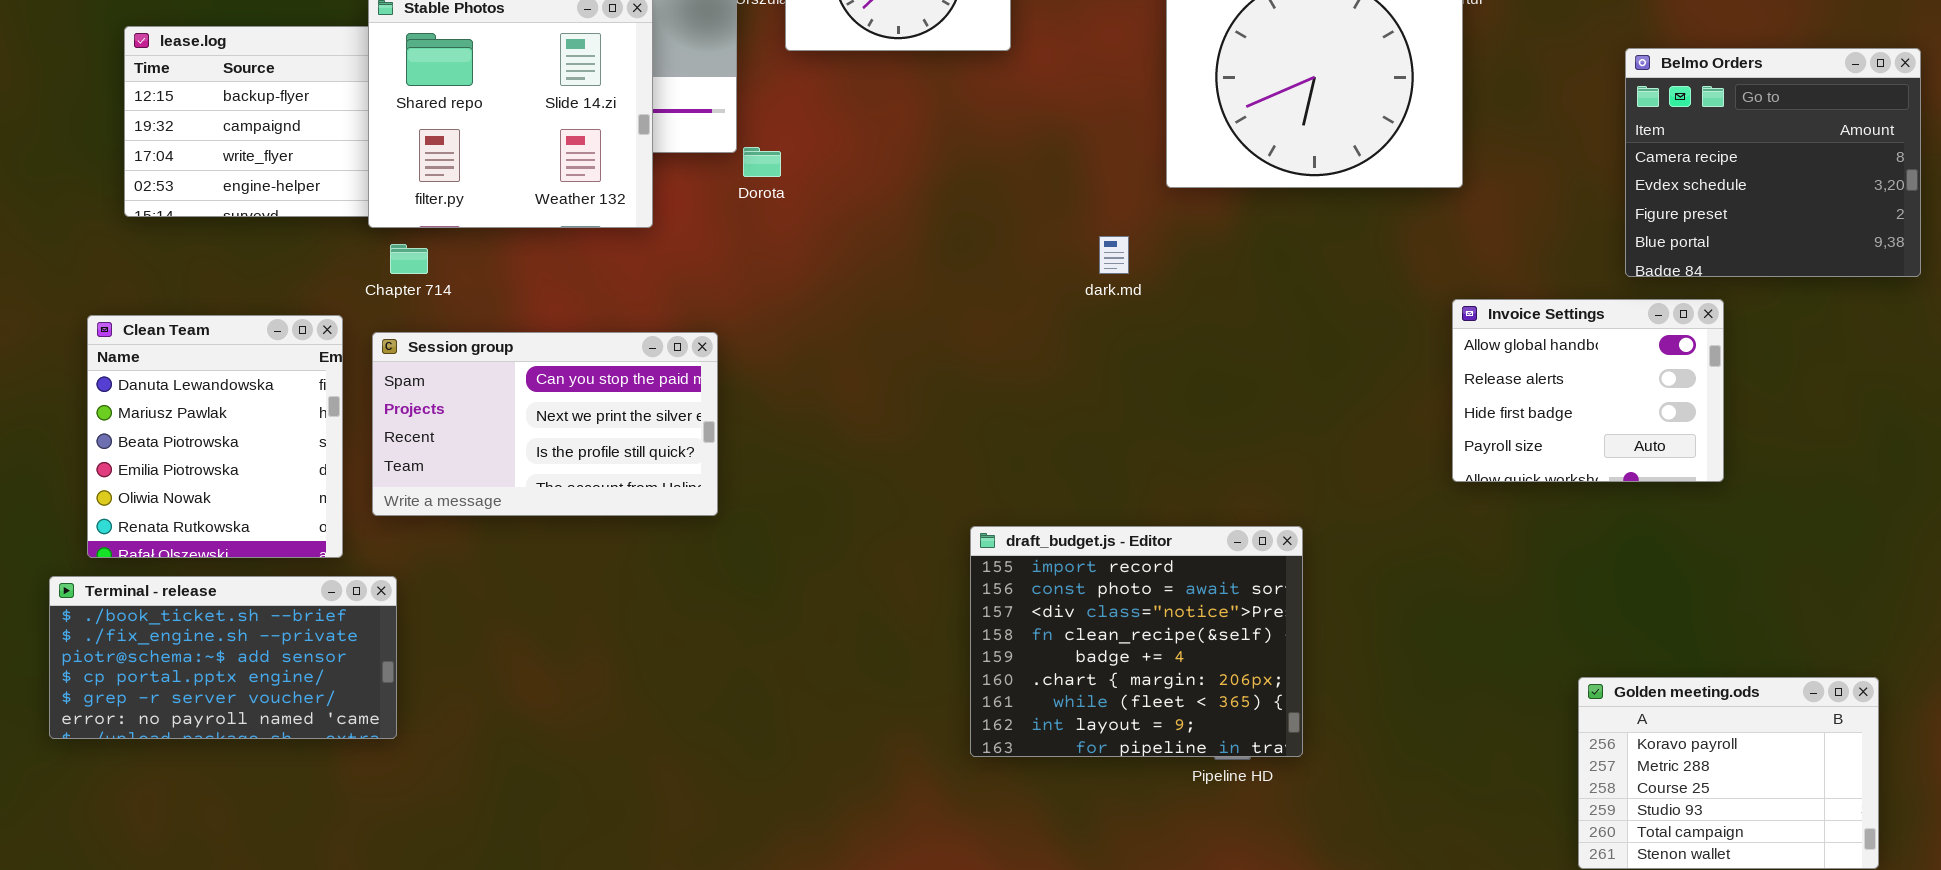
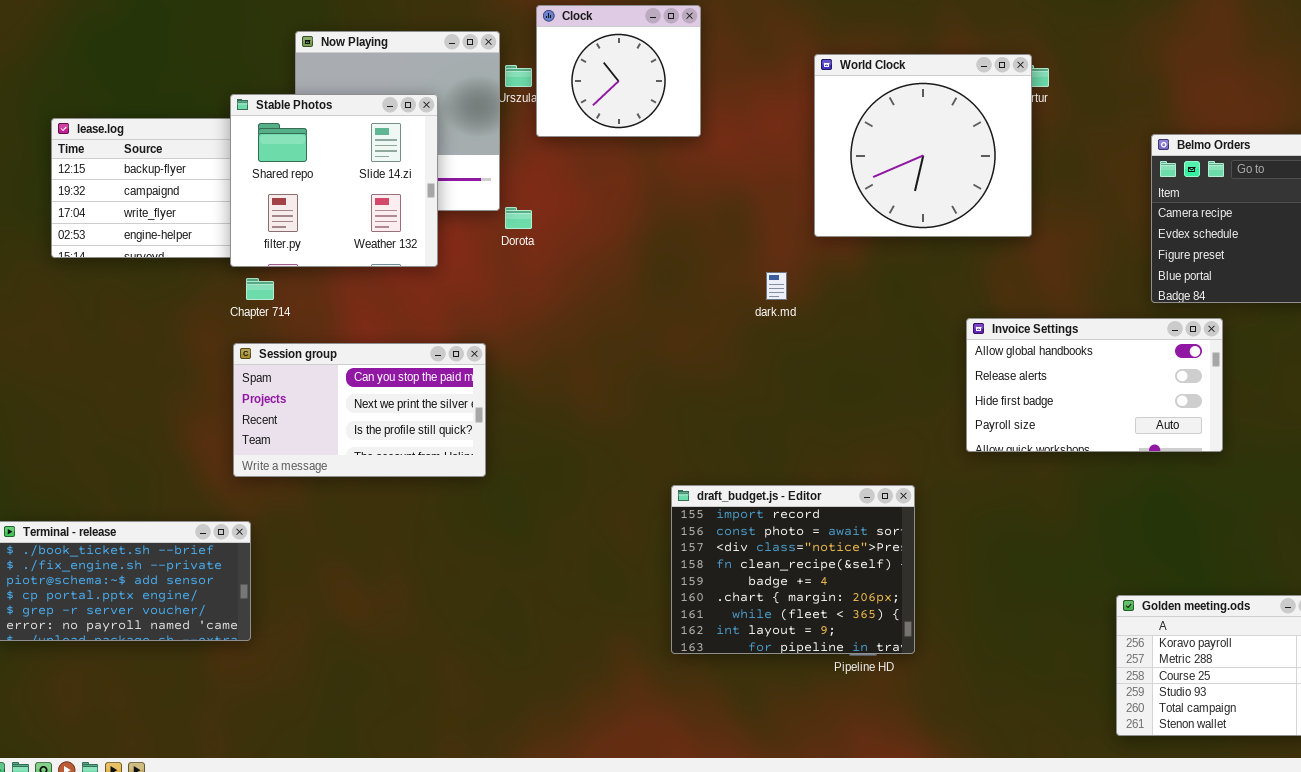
Invoice Settings: [1452,299,1724,482] -> [966,318,1223,452], resized
Clean Team: [87,315,343,558] -> none, closed

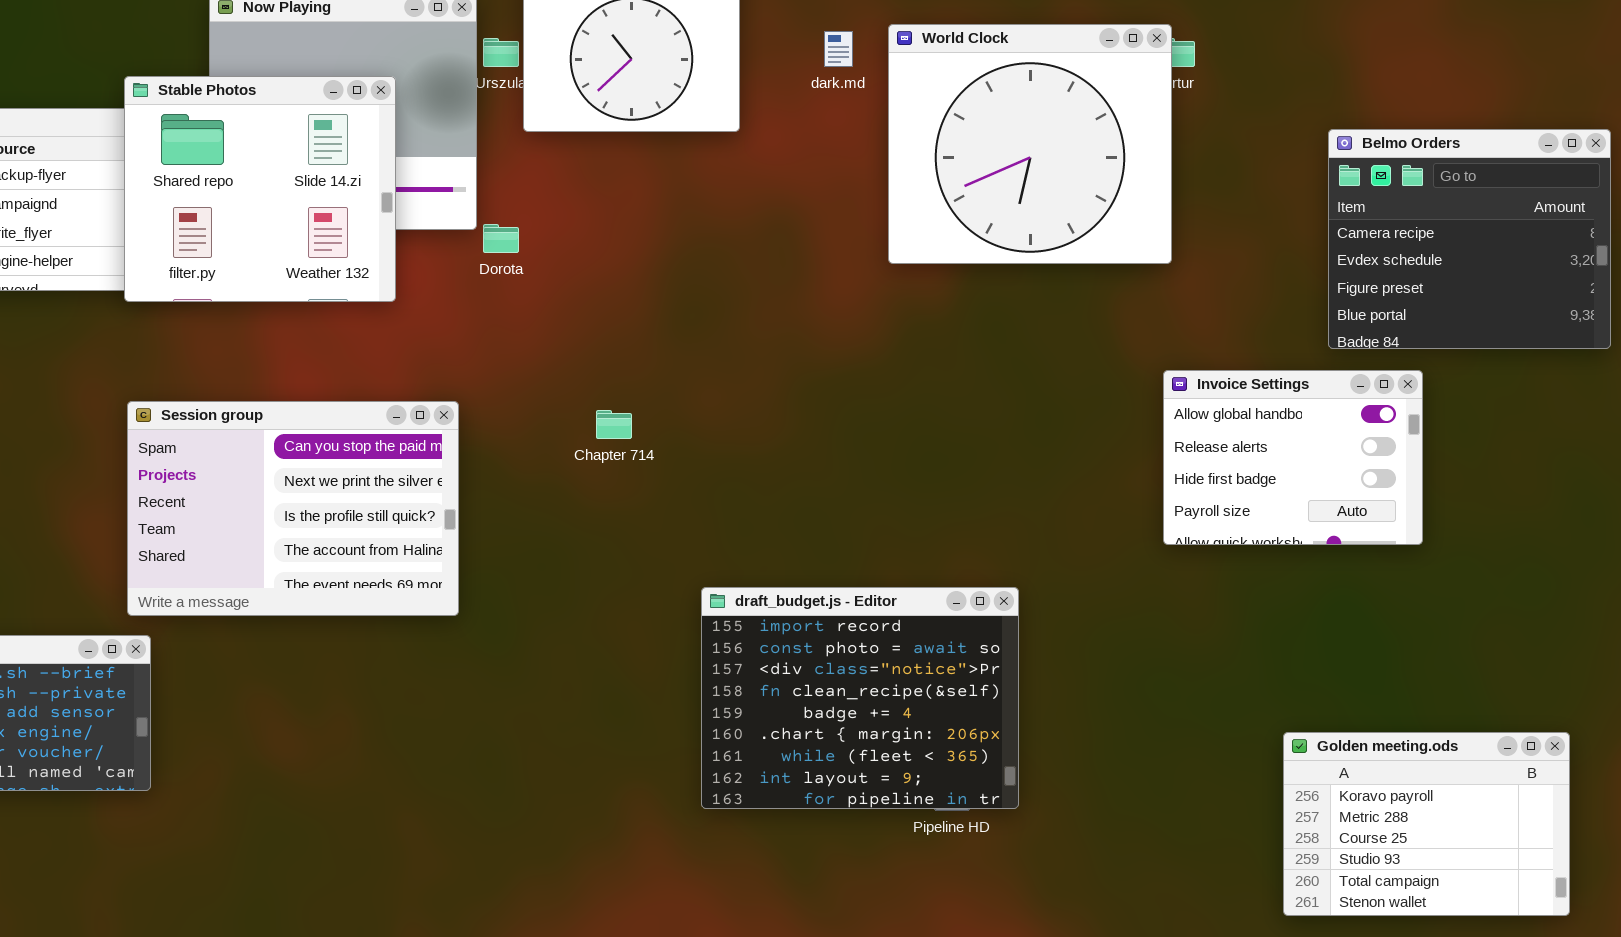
dark.md: [766,272,787,300] -> [824,31,853,67], moved
Chapter 714: [246,278,274,300] -> [596,410,632,439], moved
Invoice Settings: [966,318,1223,452] -> [1163,370,1423,545], resized
Session group: [233,343,486,477] -> [127,401,459,616], resized

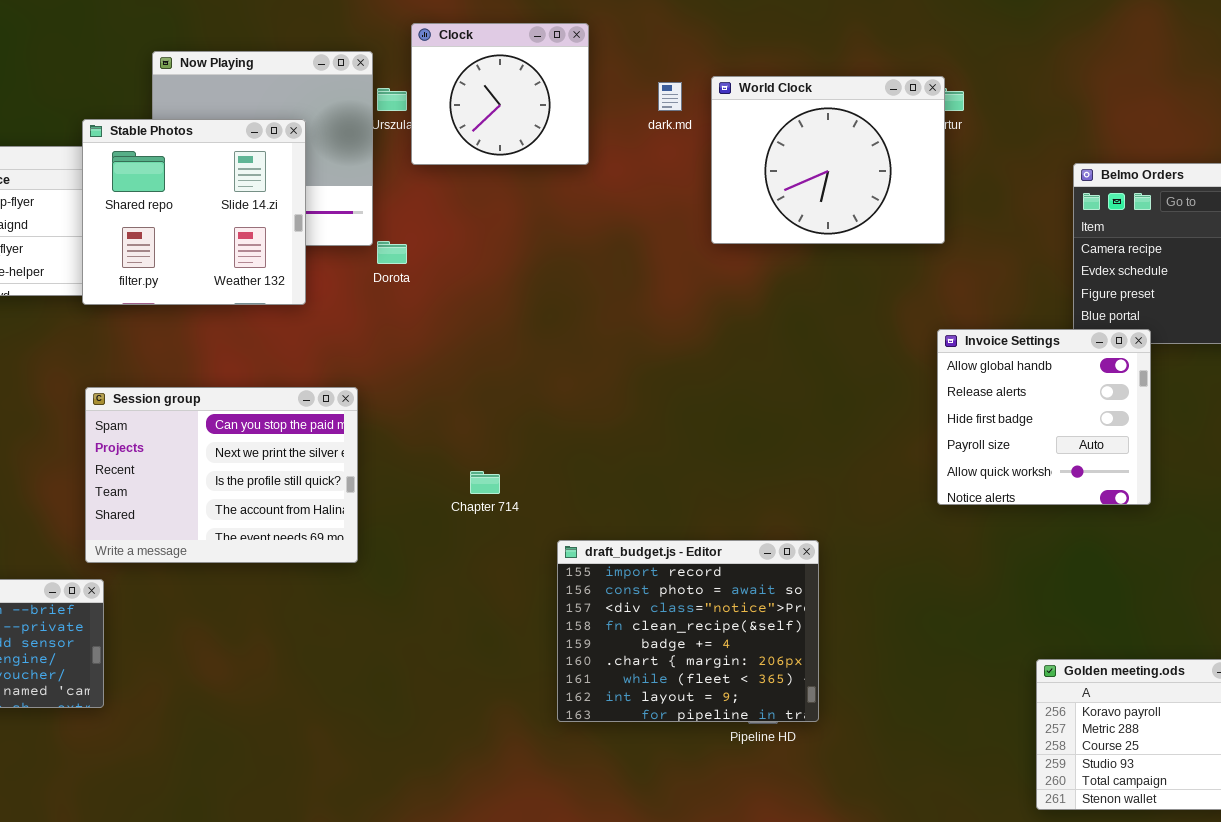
World Clock: [888,24,1172,264] -> [711,76,945,244], resized
Invoice Settings: [1163,370,1423,545] -> [937,329,1151,505], resized
Chapter 714: [596,410,632,439] -> [470,471,500,494], moved

